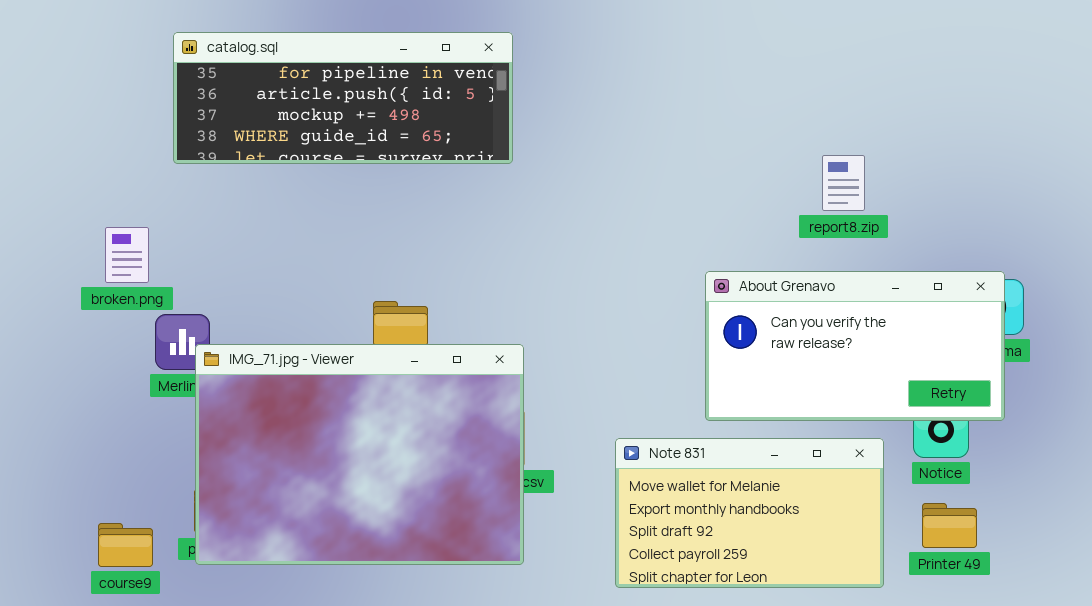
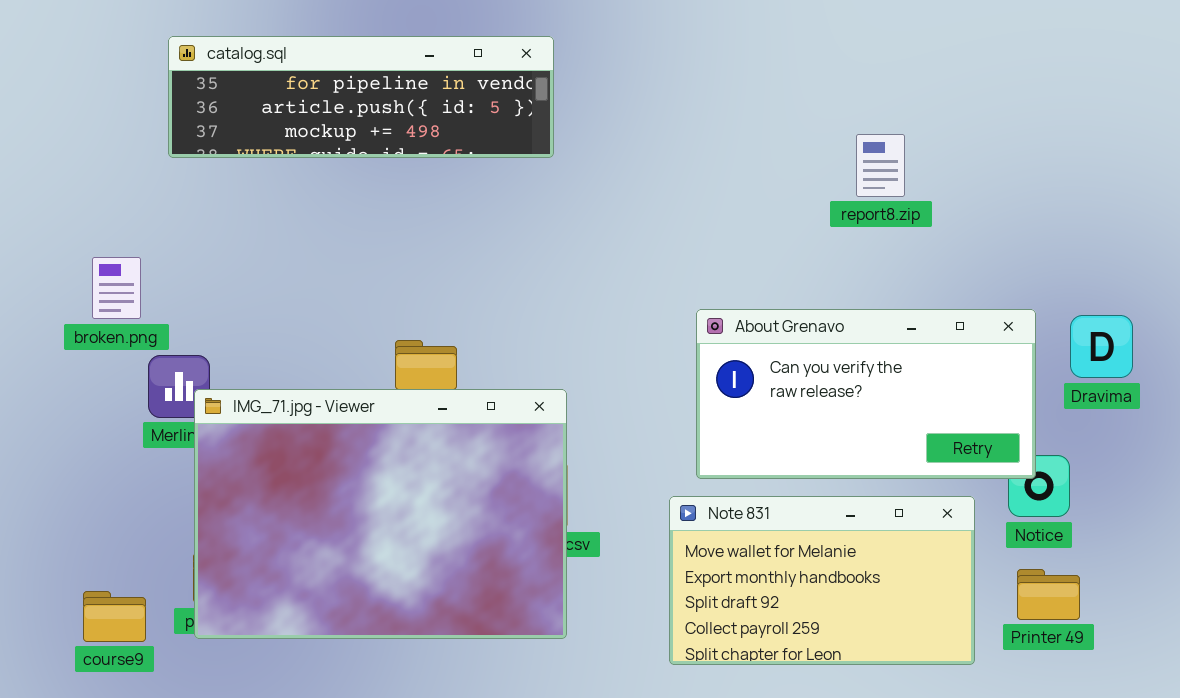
catalog.sql: [173,32,513,164] -> [168,36,554,158], resized
report8.zip: [822,155,865,211] -> [856,134,905,197], moved
About Grenavo: [705,271,1005,421] -> [696,309,1036,479], moved

